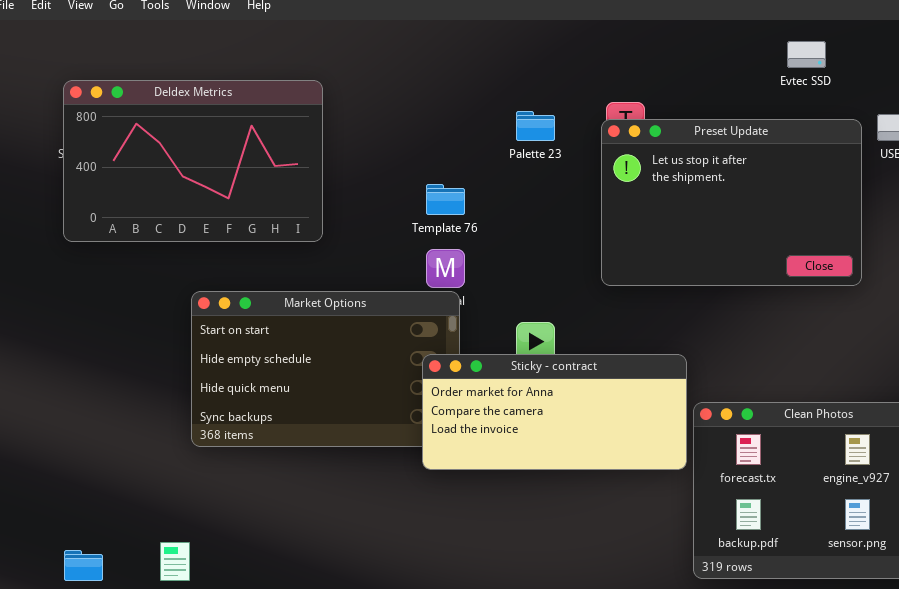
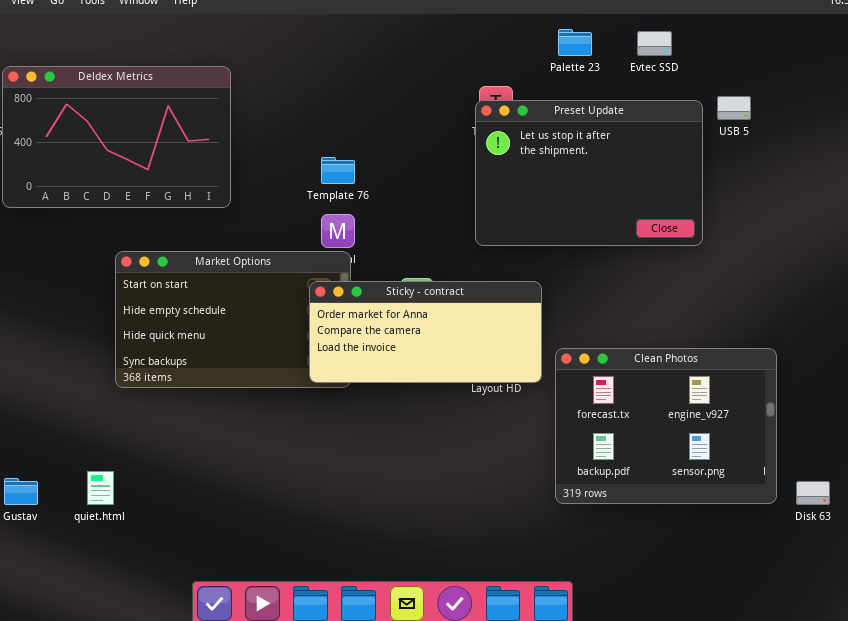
Palette 23: [516,111,555,141] -> [558,29,592,56], moved
Sticky - contract: [422,354,687,470] -> [309,281,542,383], moved

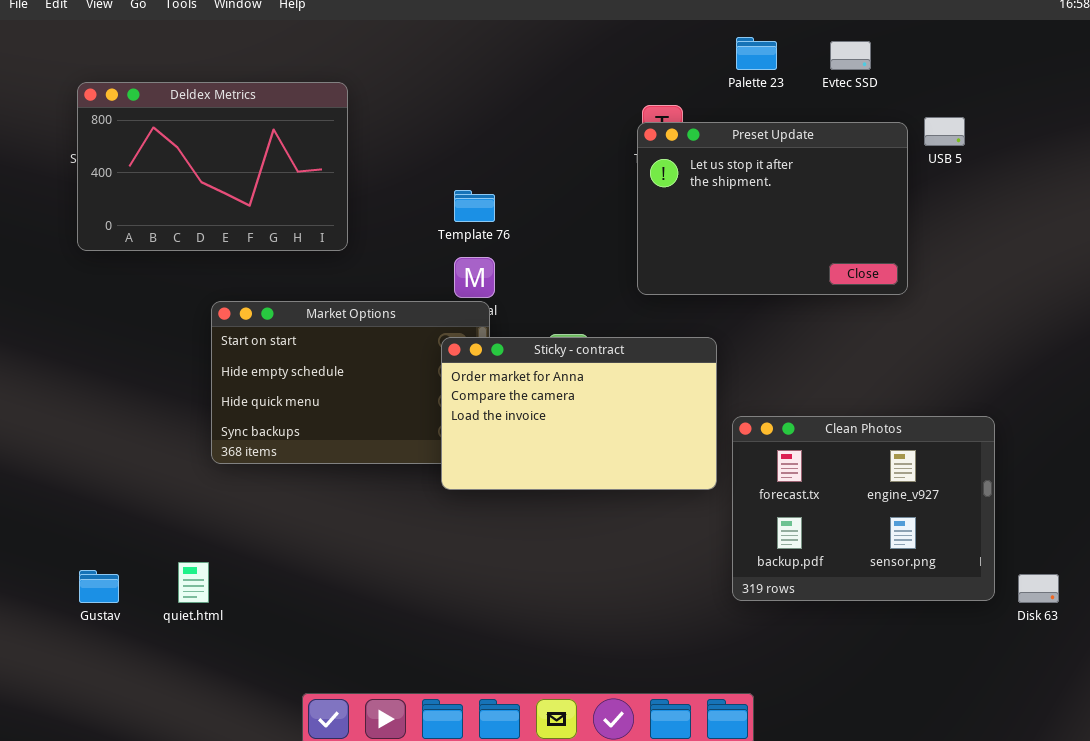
Sticky - contract: [309,281,542,383] -> [441,337,717,490], resized

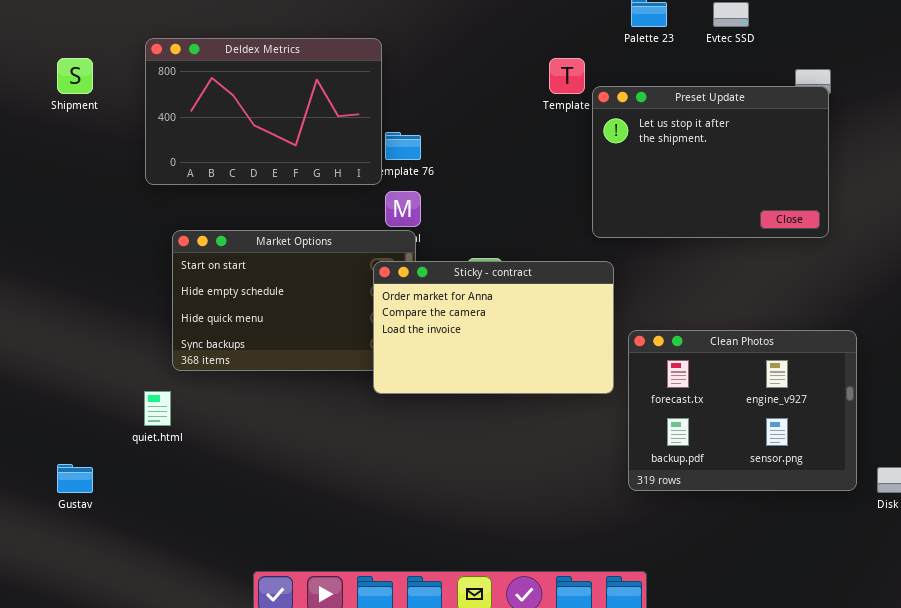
Deldex Metrics: [77,82,348,251] -> [145,38,382,185], moved
Preset Update: [637,122,908,295] -> [592,86,829,238], moved
quiet.html: [178,562,209,603] -> [144,391,171,426], moved

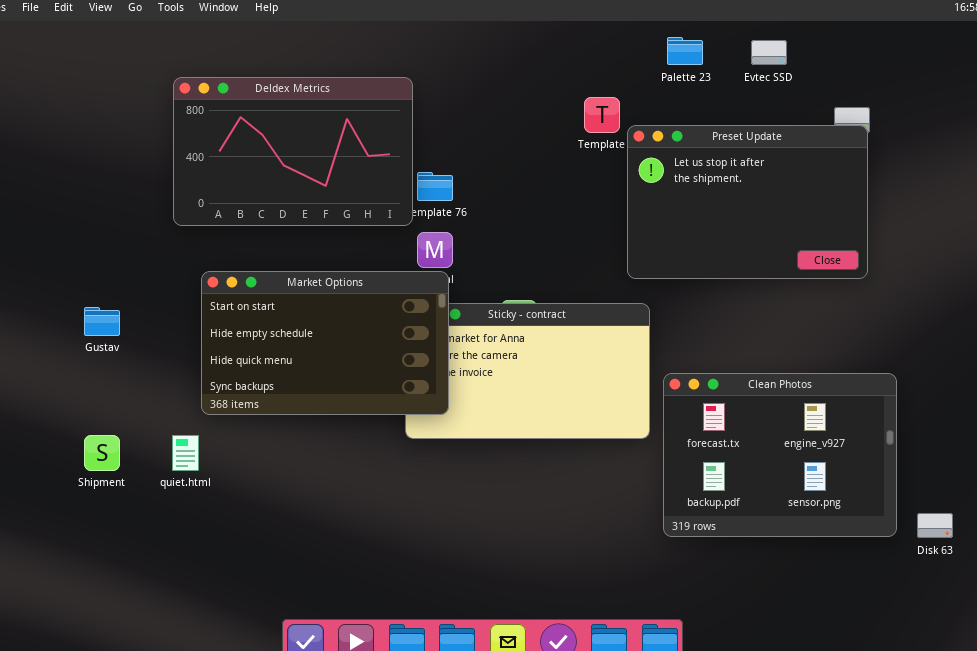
Shipment: [57,58,93,94] -> [84,435,120,471], moved
Market Options: [172,230,416,371] -> [201,271,449,415], raised
Gustav: [57,464,93,493] -> [84,307,120,336], moved

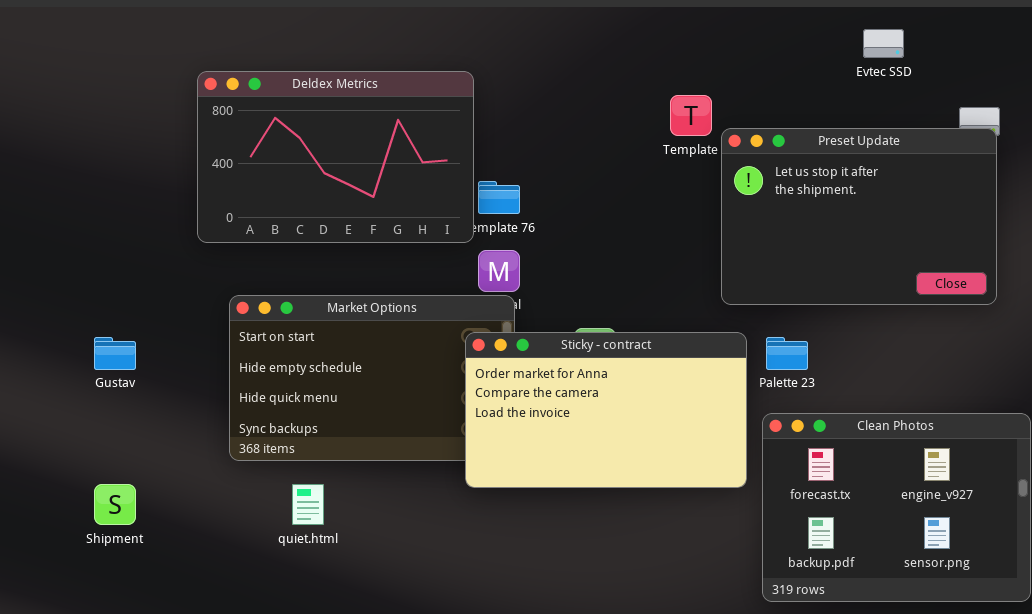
Palette 23: [667,37,703,65] -> [766,337,808,370], moved
Sticky - contract: [405,303,650,439] -> [465,332,747,488], raised
quiet.html: [172,435,199,471] -> [292,484,324,525], moved

